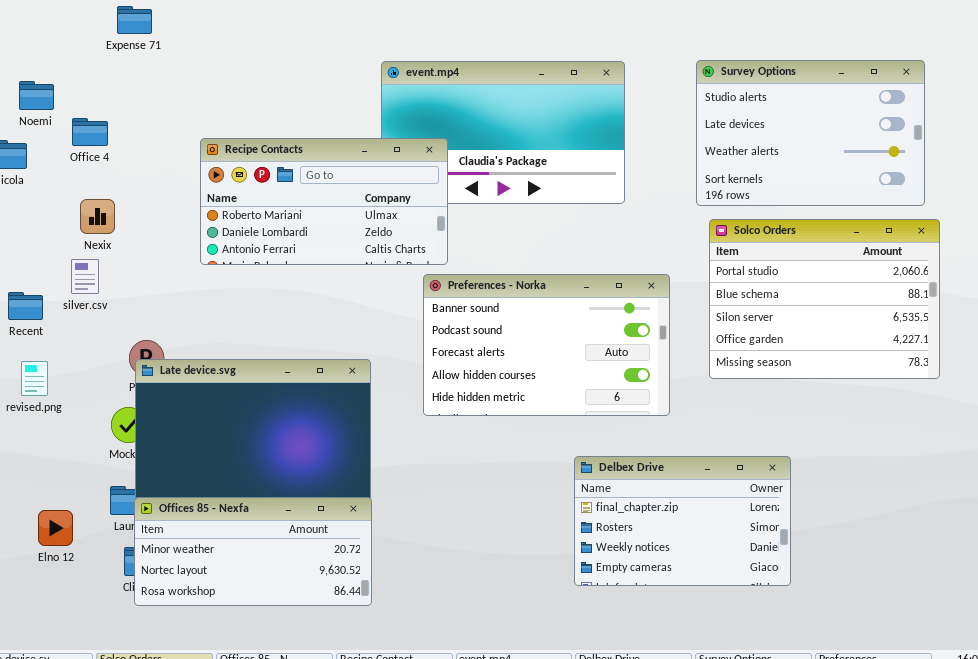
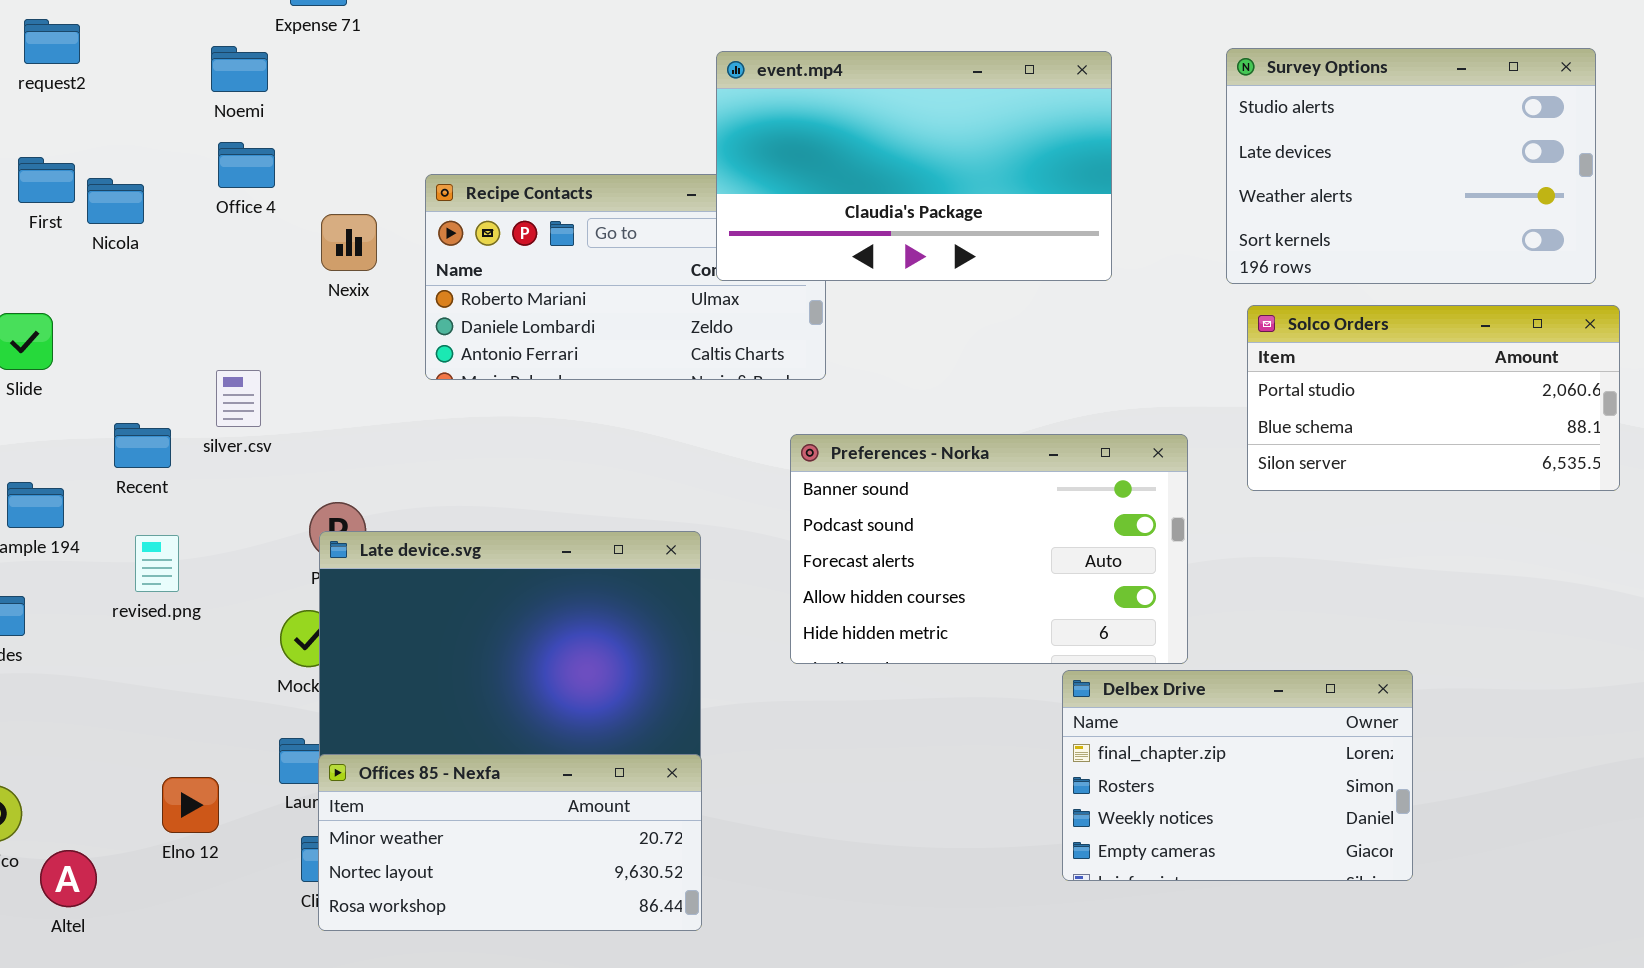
event.mp4: [381,61,625,204] -> [716,51,1112,281], raised
Noemi: [19,81,54,110] -> [211,46,268,92], moved
Nexix: [80,199,115,234] -> [321,214,377,271], moved
Solco Orders: [709,219,940,379] -> [1247,305,1620,491], resized
Preferences - Norka: [423,274,670,416] -> [790,434,1188,664], moved
Delbex Drive: [574,456,791,586] -> [1062,670,1413,881], moved

